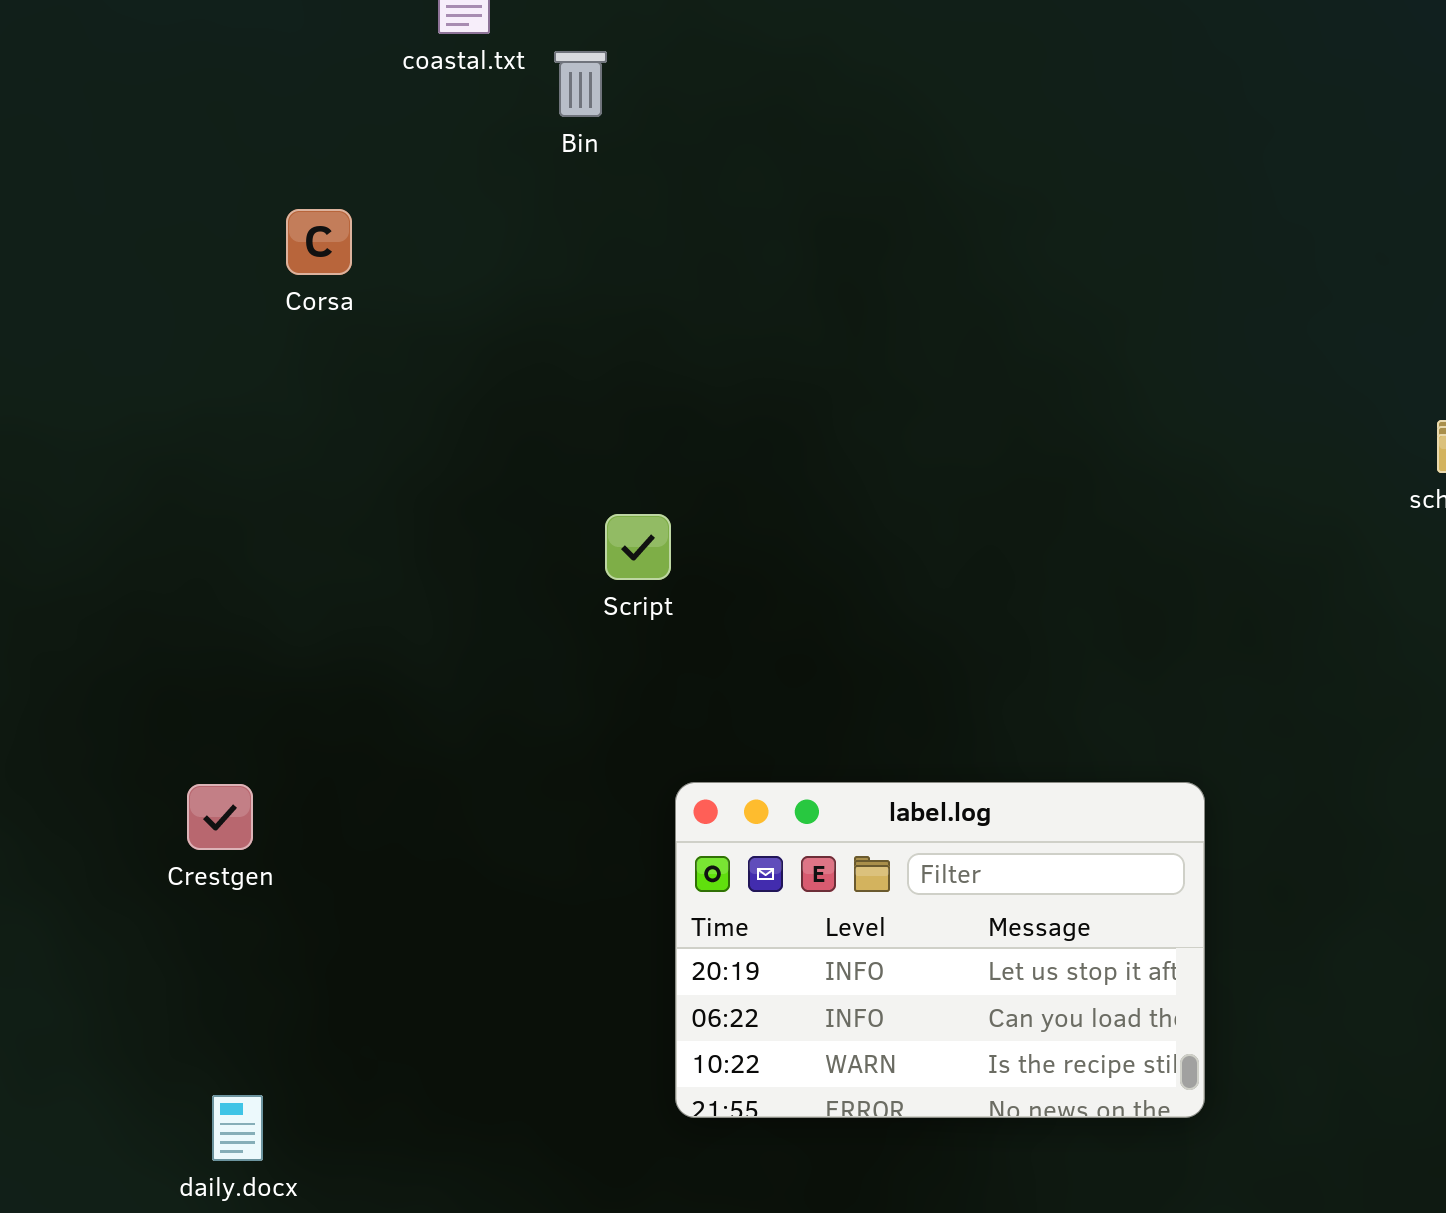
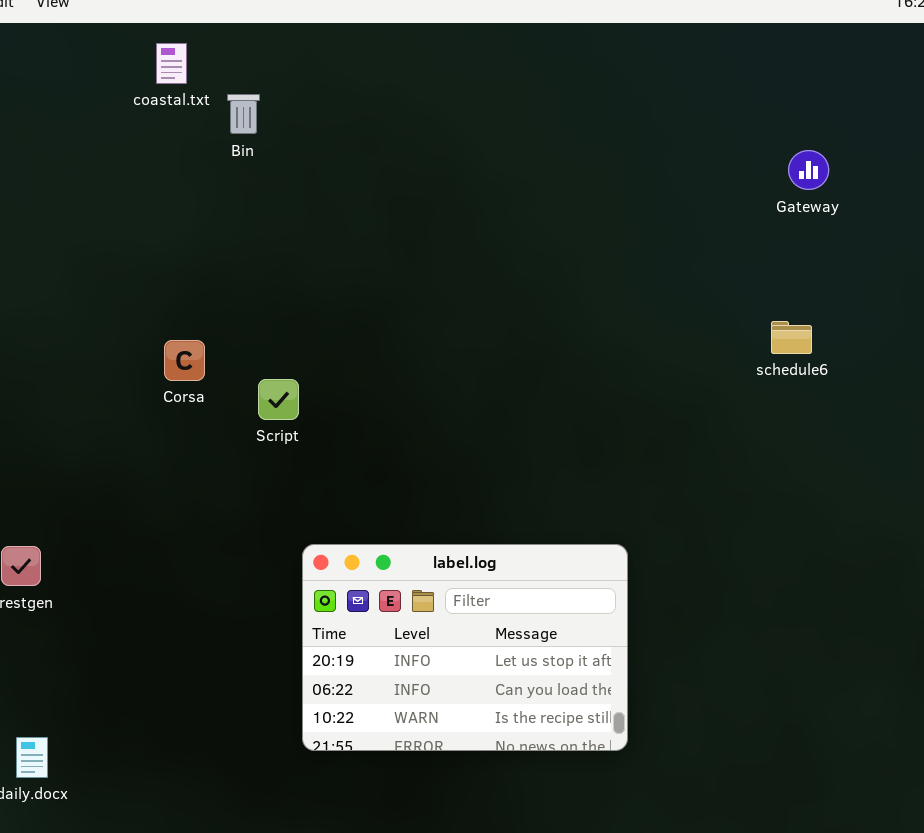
Corsa: [286,209,352,275] -> [164,340,205,381], moved

